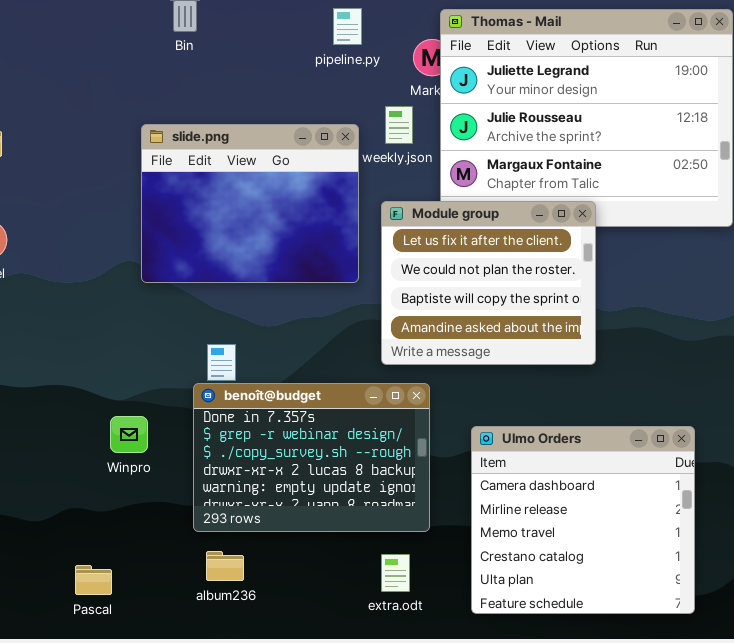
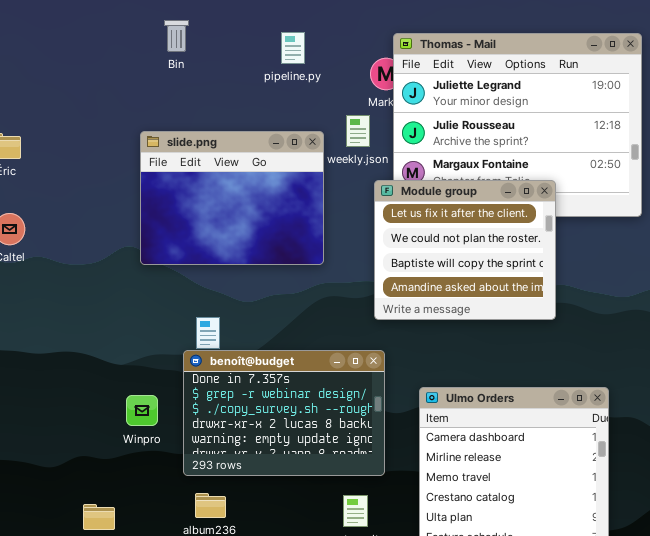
pipeline.py: [333,8,362,45] -> [281,32,305,64], moved
Module group: [381,201,596,365] -> [374,180,556,320], moved
Winpro: [110,416,148,453] -> [126,395,158,426], moved

